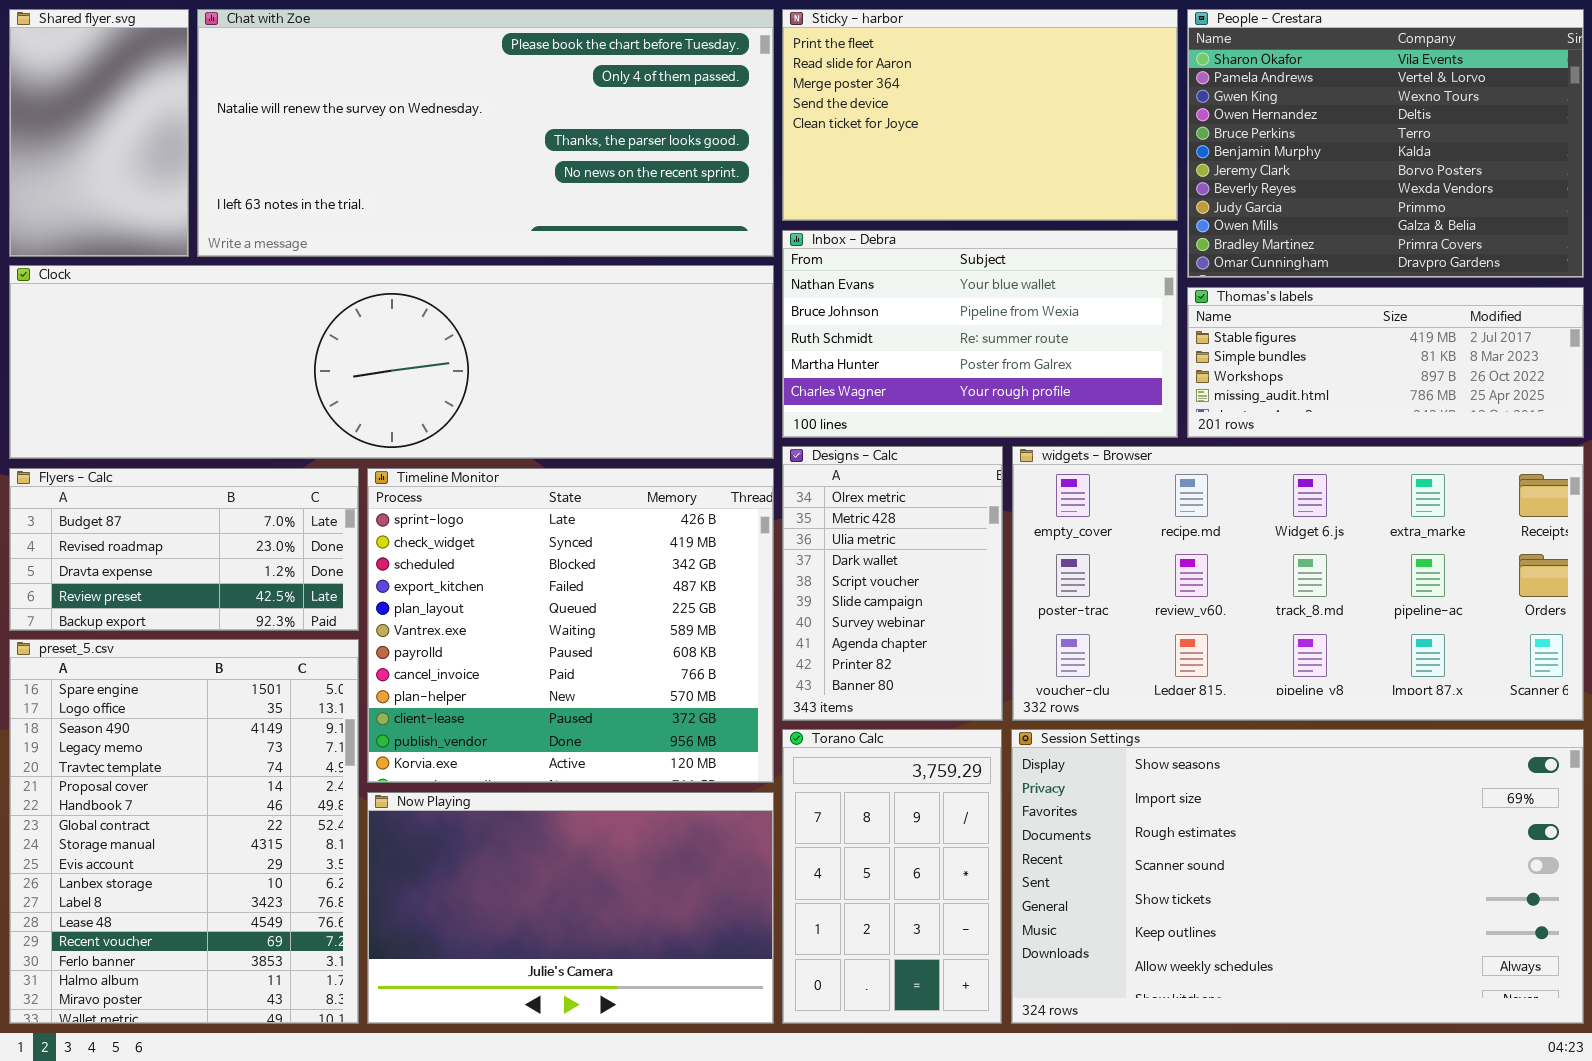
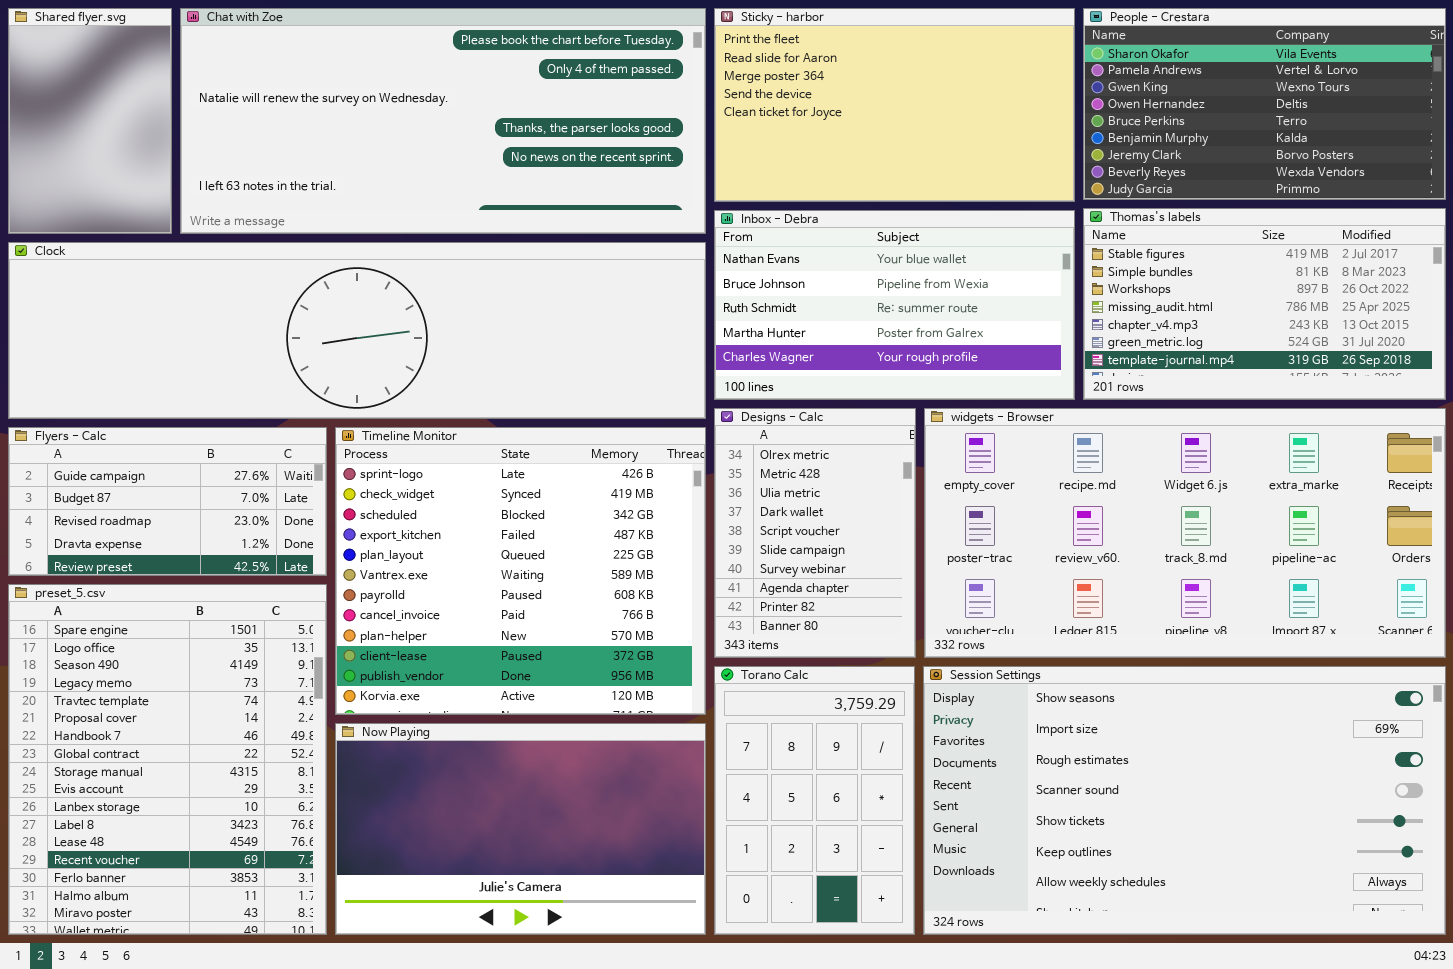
People - Crestara: [1187,9,1584,278] -> [1083,8,1446,200], resized
Thomas's labels: [1187,287,1584,438] -> [1083,208,1446,400], resized
Flyers - Calc: [9,468,359,631] -> [8,427,327,576], scrolled up 1 row

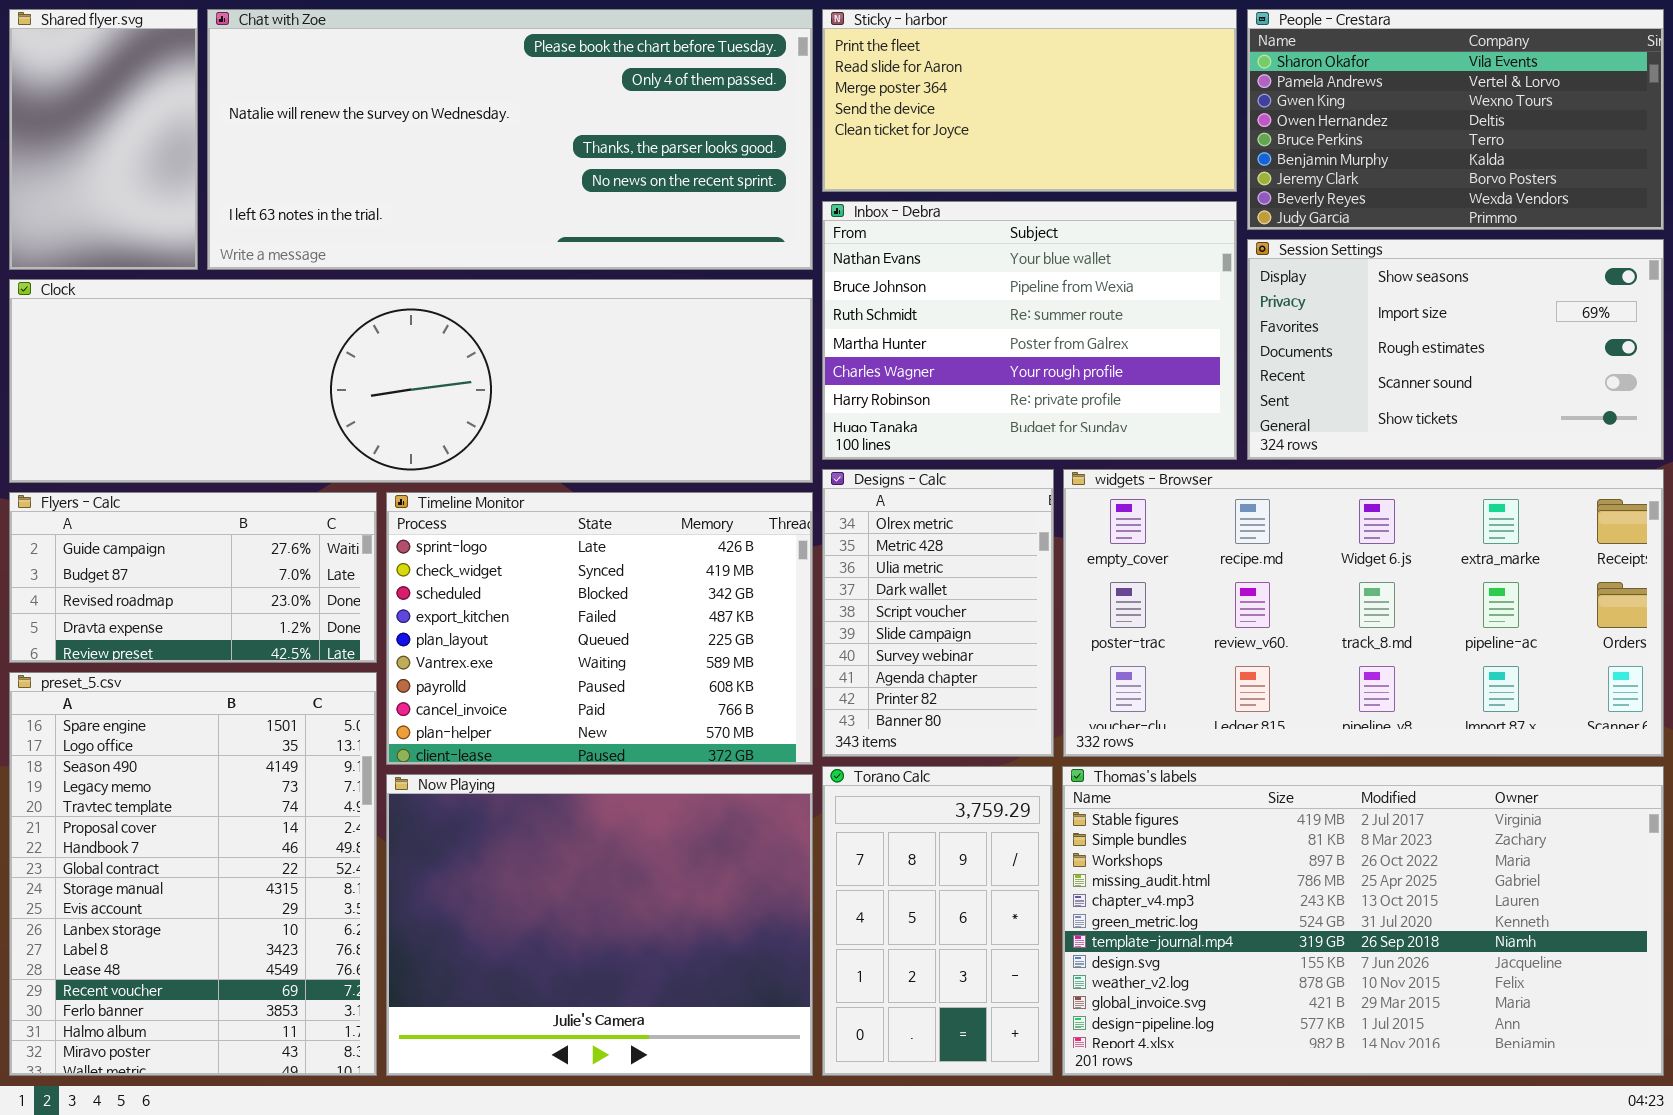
Sticky - harbor: [714,8,1075,202] -> [822,9,1237,192], resized
Thomas's labels: [1083,208,1446,400] -> [1062,766,1664,1076], moved, resized
Inbox - Debra: [714,210,1075,400] -> [822,201,1237,460], resized
Timeline Monitor: [335,427,706,715] -> [386,492,813,765], resized
Session Settings: [923,666,1446,935] -> [1247,239,1664,460], moved, resized
Now Playing: [335,723,706,935] -> [386,774,813,1076], resized

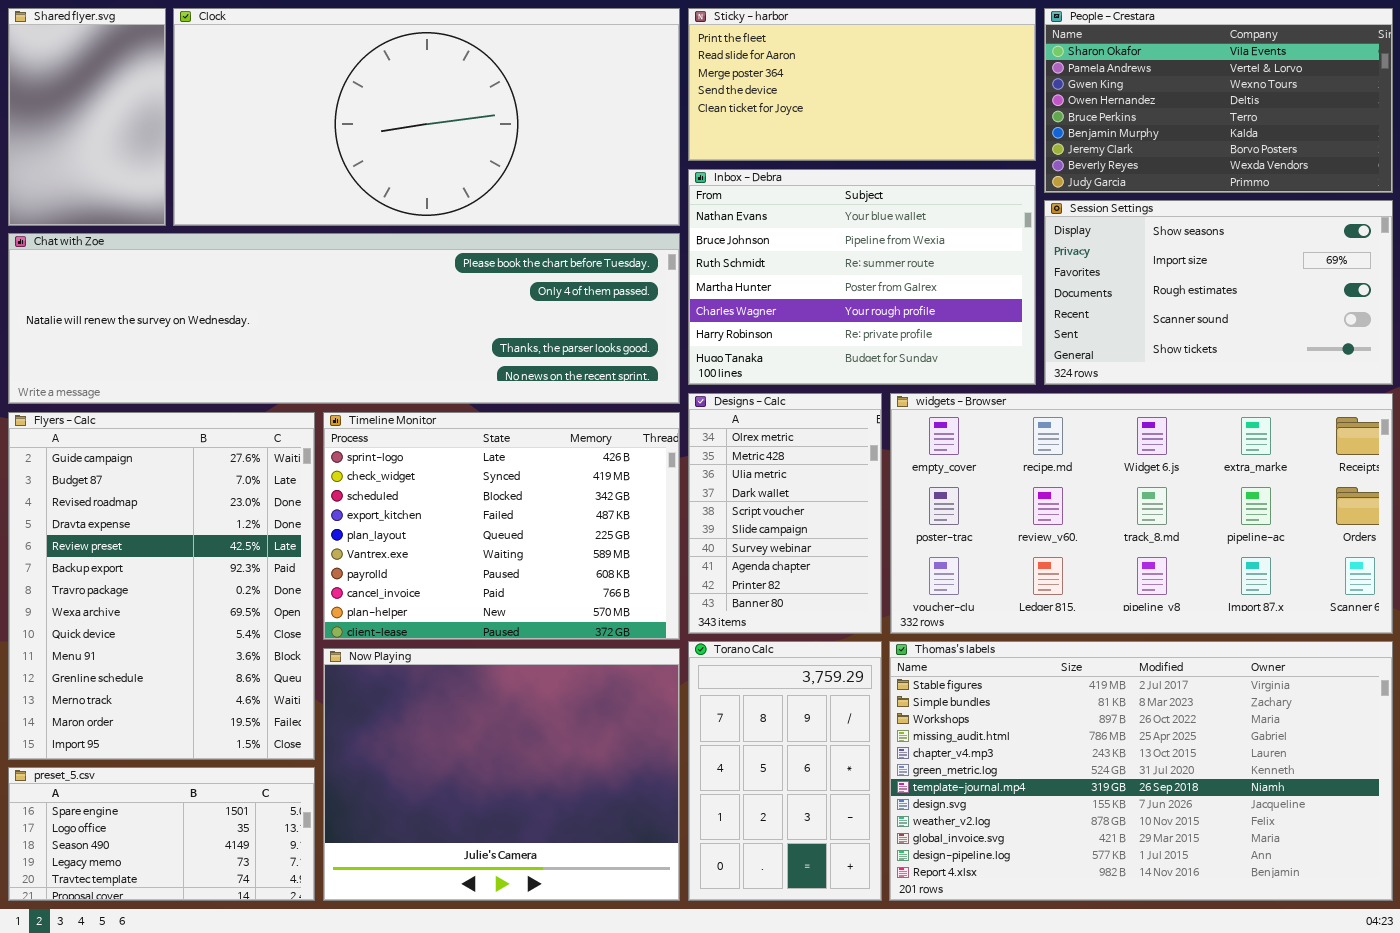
Chat with Zoe: [207,9,813,270] -> [8,233,680,404], moved, resized
Clock: [9,279,813,483] -> [173,8,680,226], moved, resized
Flyers - Calc: [9,492,377,663] -> [8,412,315,760], resized
preset_5.csv: [9,672,377,1076] -> [8,767,315,901], resized

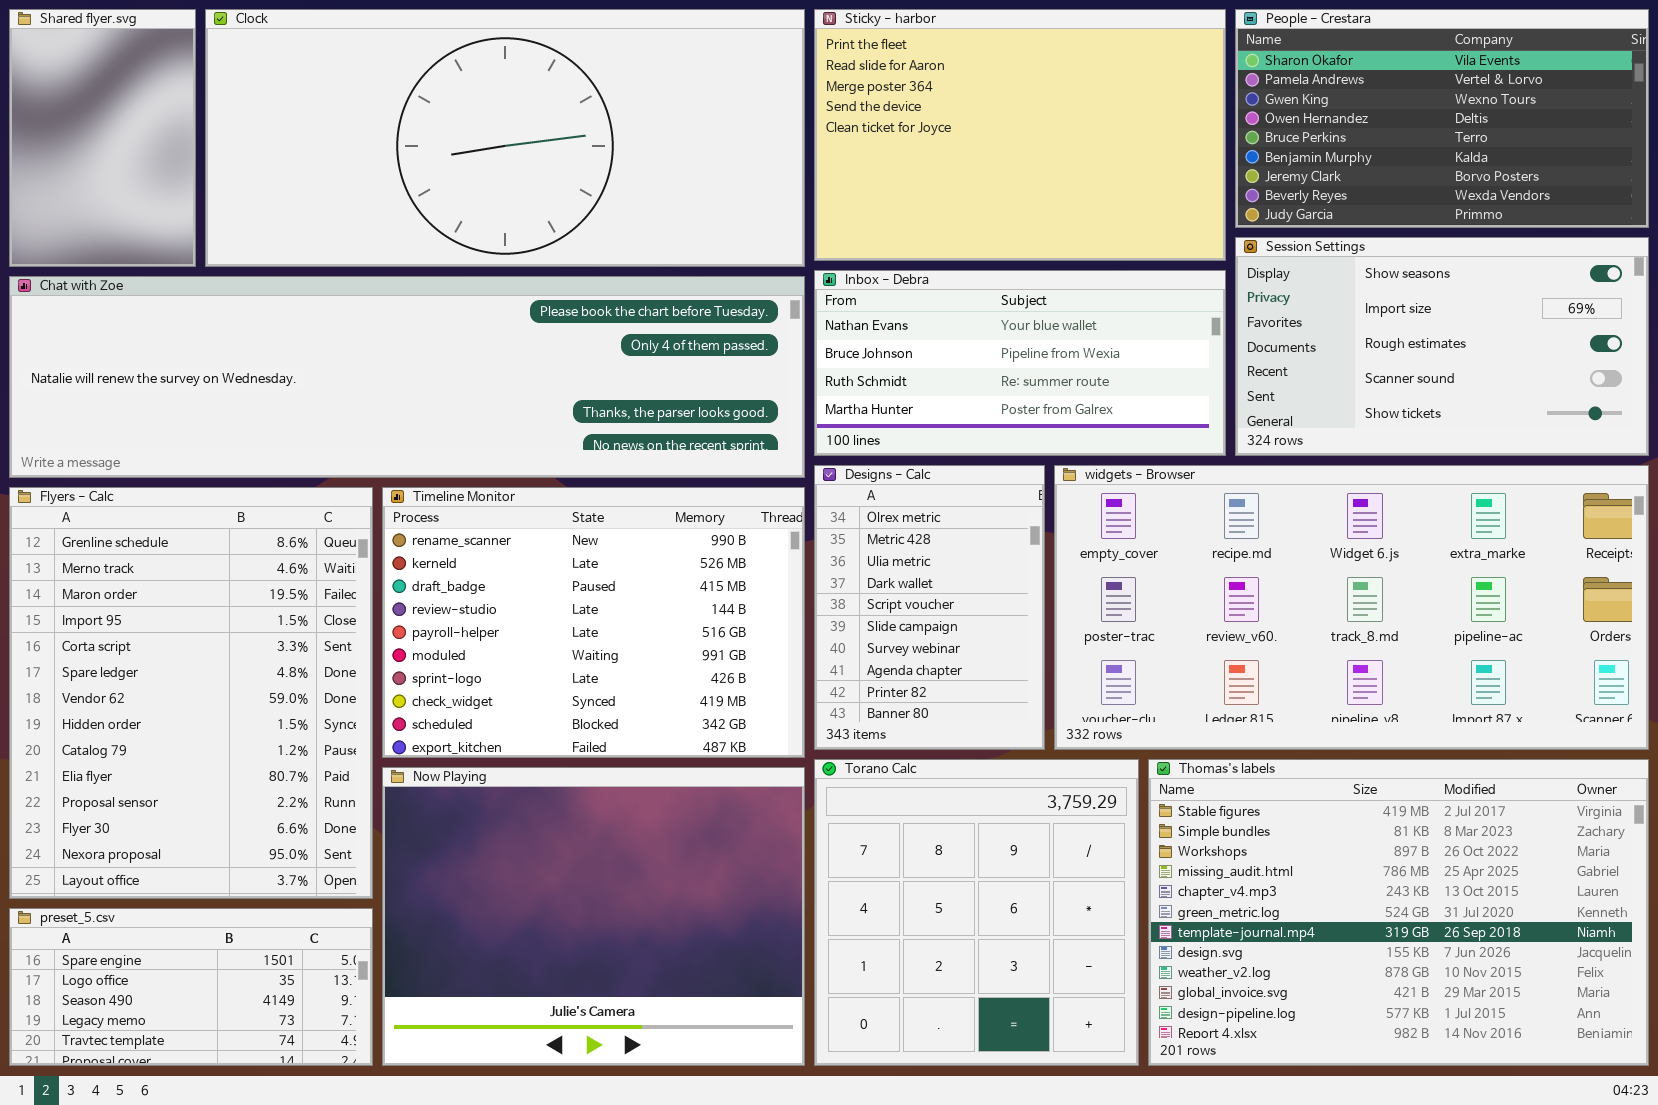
Sticky - harbor: [688,8,1036,161] -> [814,9,1226,261], resized
Inbox - Debra: [688,169,1036,385] -> [814,270,1226,456], resized
Flyers - Calc: [8,412,315,760] -> [9,487,373,899], scrolled down 10 rows
Timeline Monitor: [323,412,680,640] -> [382,487,805,758], scrolled up 6 rows
Torano Calc: [688,641,882,901] -> [814,759,1139,1066], resized
Thomas's labels: [889,641,1393,901] -> [1148,759,1649,1066], resized

